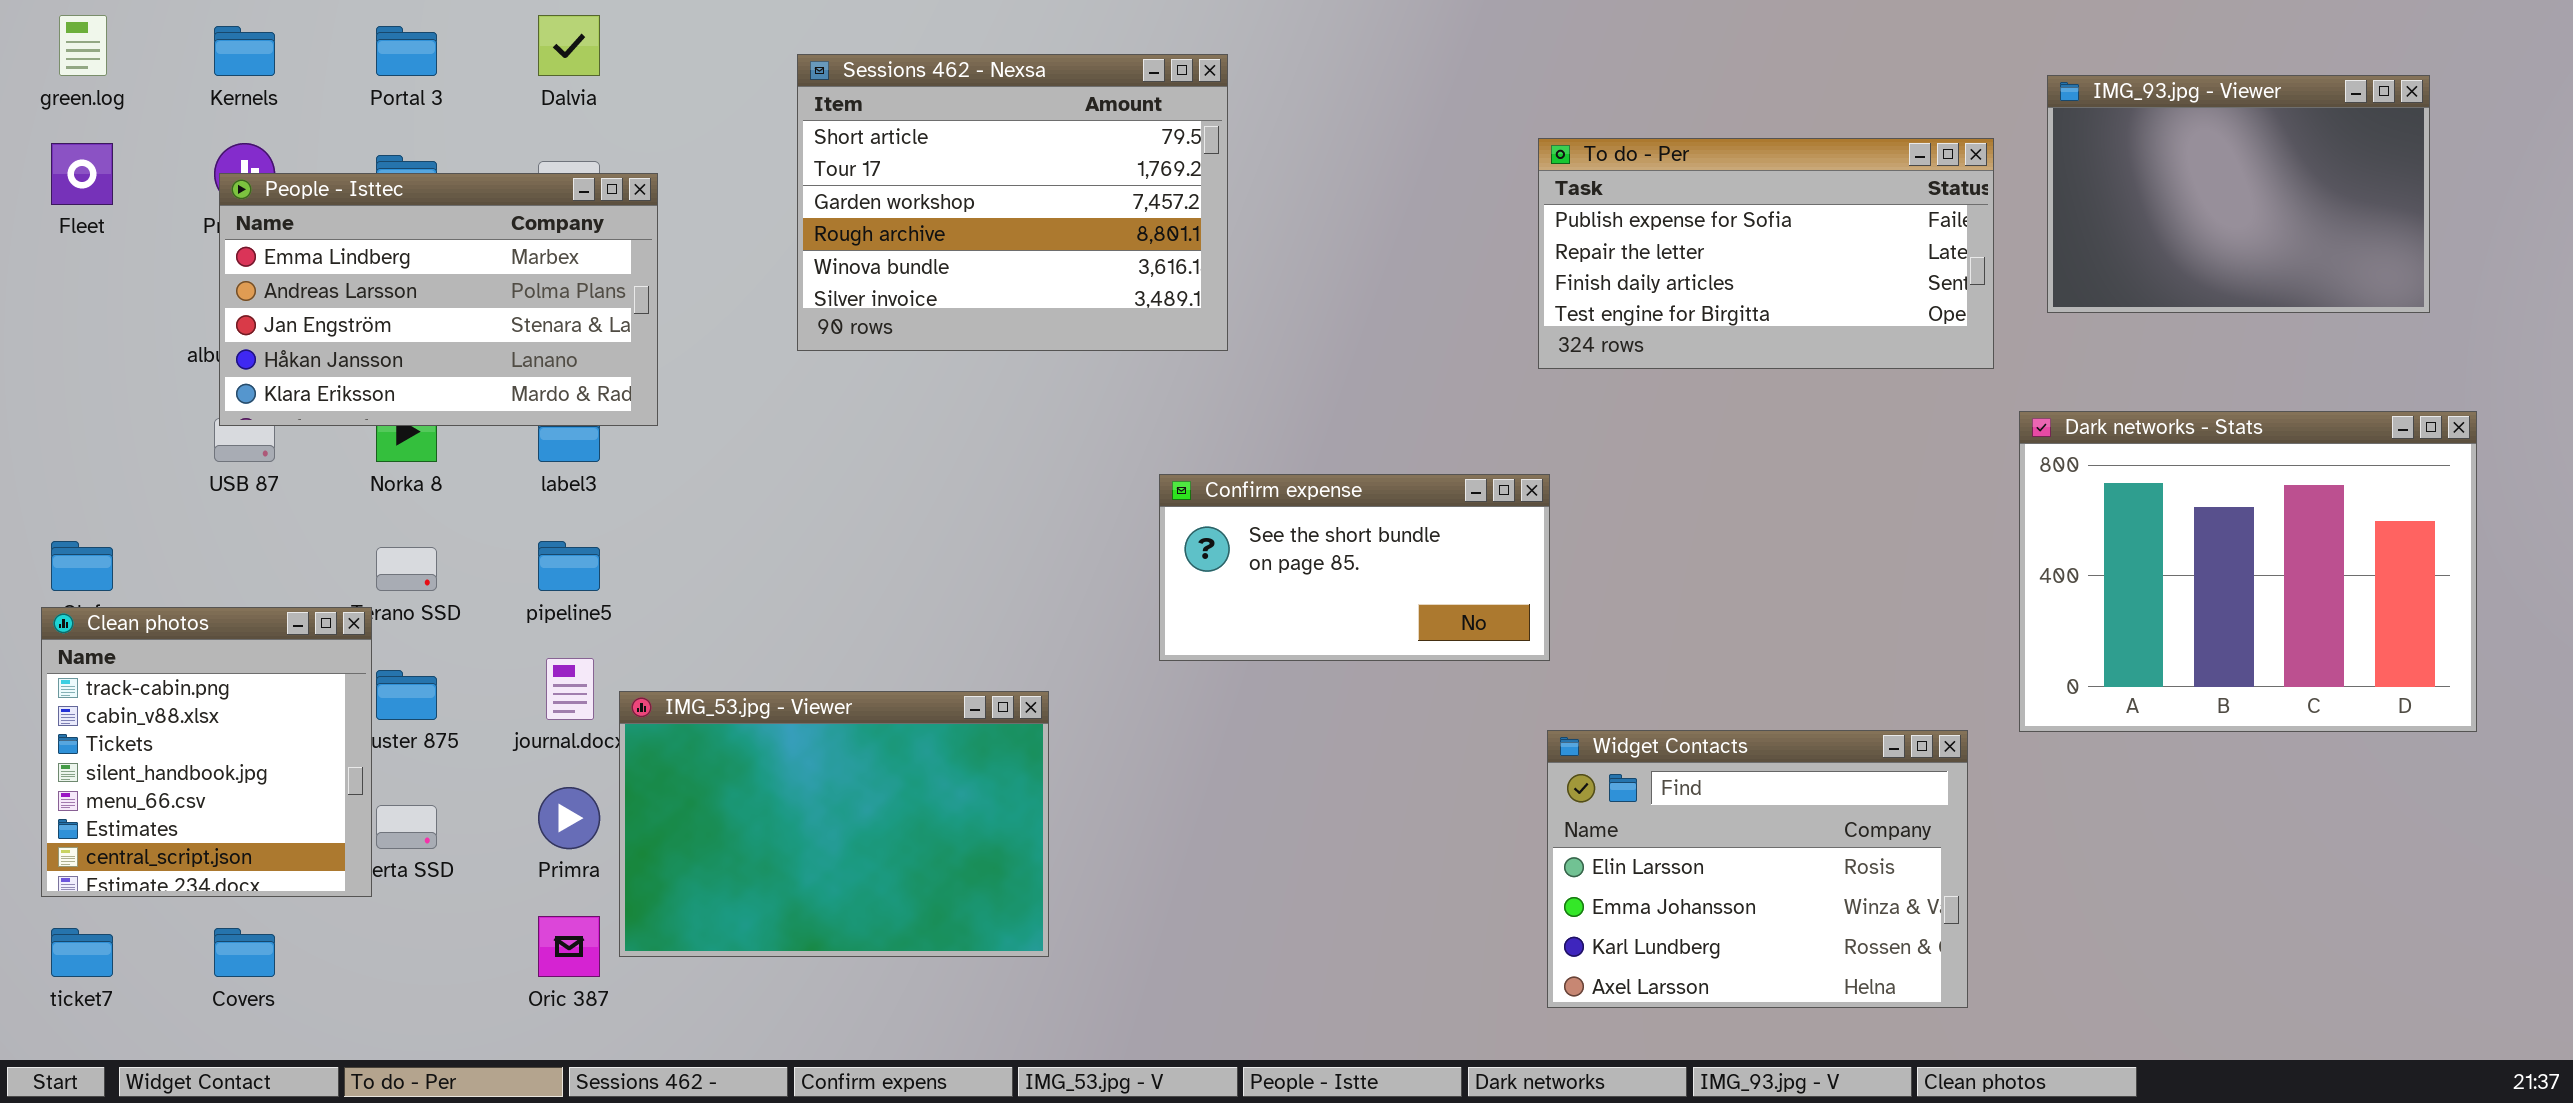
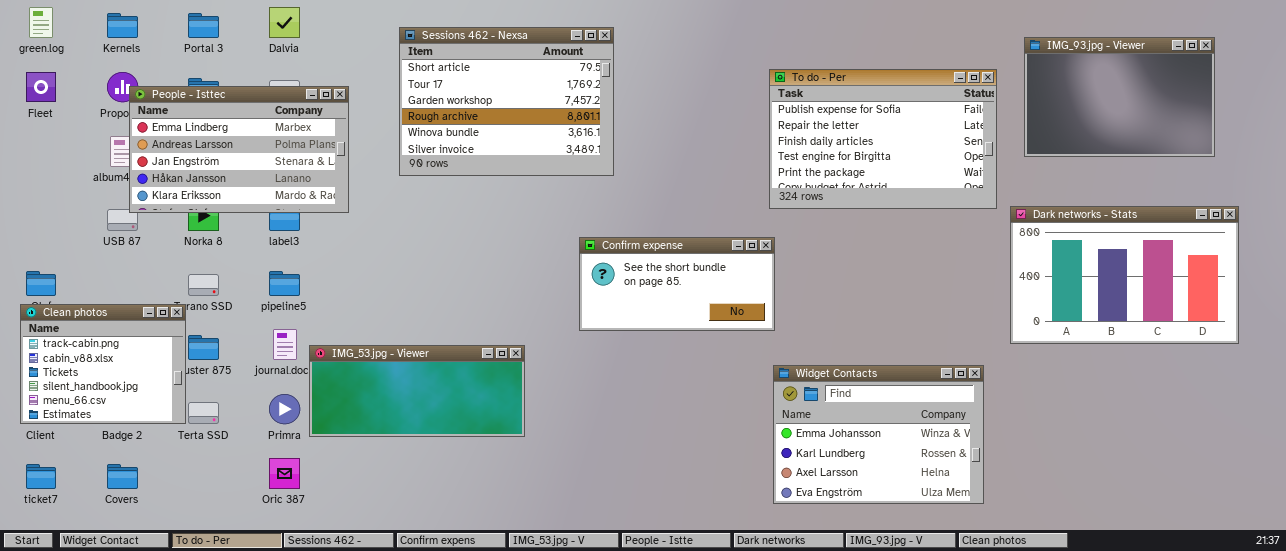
To do - Per: [1538,138,1994,369] -> [769,69,997,209], resized
People - Isttec: [219,173,658,426] -> [129,86,349,213], moved
Dark networks - Stats: [2019,411,2477,732] -> [1010,206,1239,344], resized
Clean photos: [41,607,372,897] -> [20,304,186,424], resized
IMG_53.jpg - Viewer: [619,691,1049,957] -> [309,345,525,437], resized
Widget Contacts: [1547,730,1968,1008] -> [773,365,984,504], scrolled down 1 row

